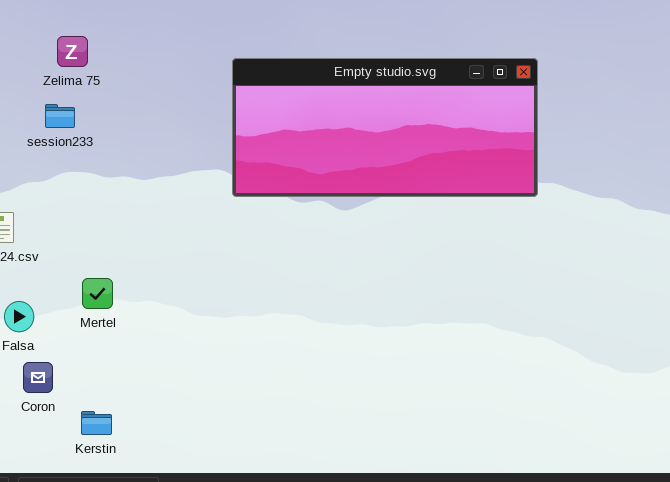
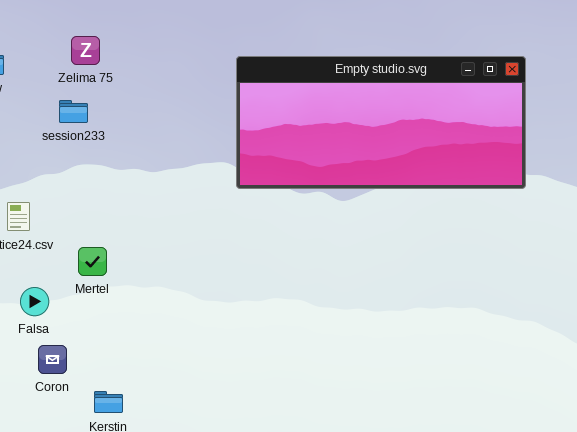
Mertel: [82,278,113,309] -> [78,247,107,276], moved

